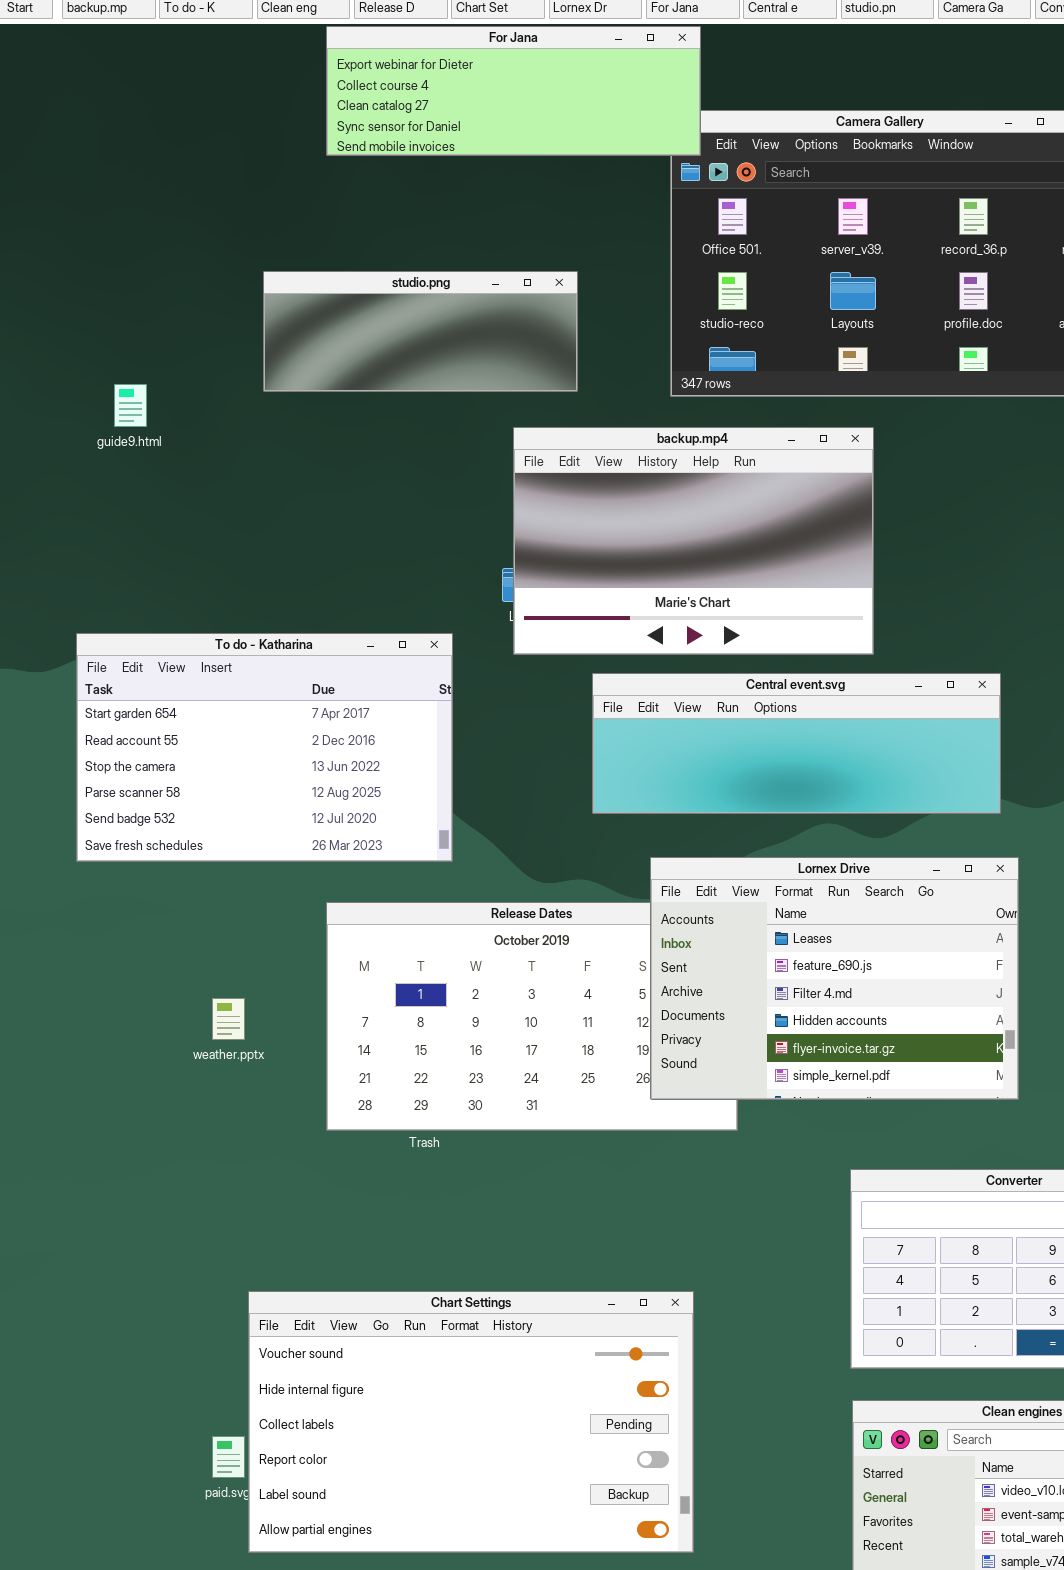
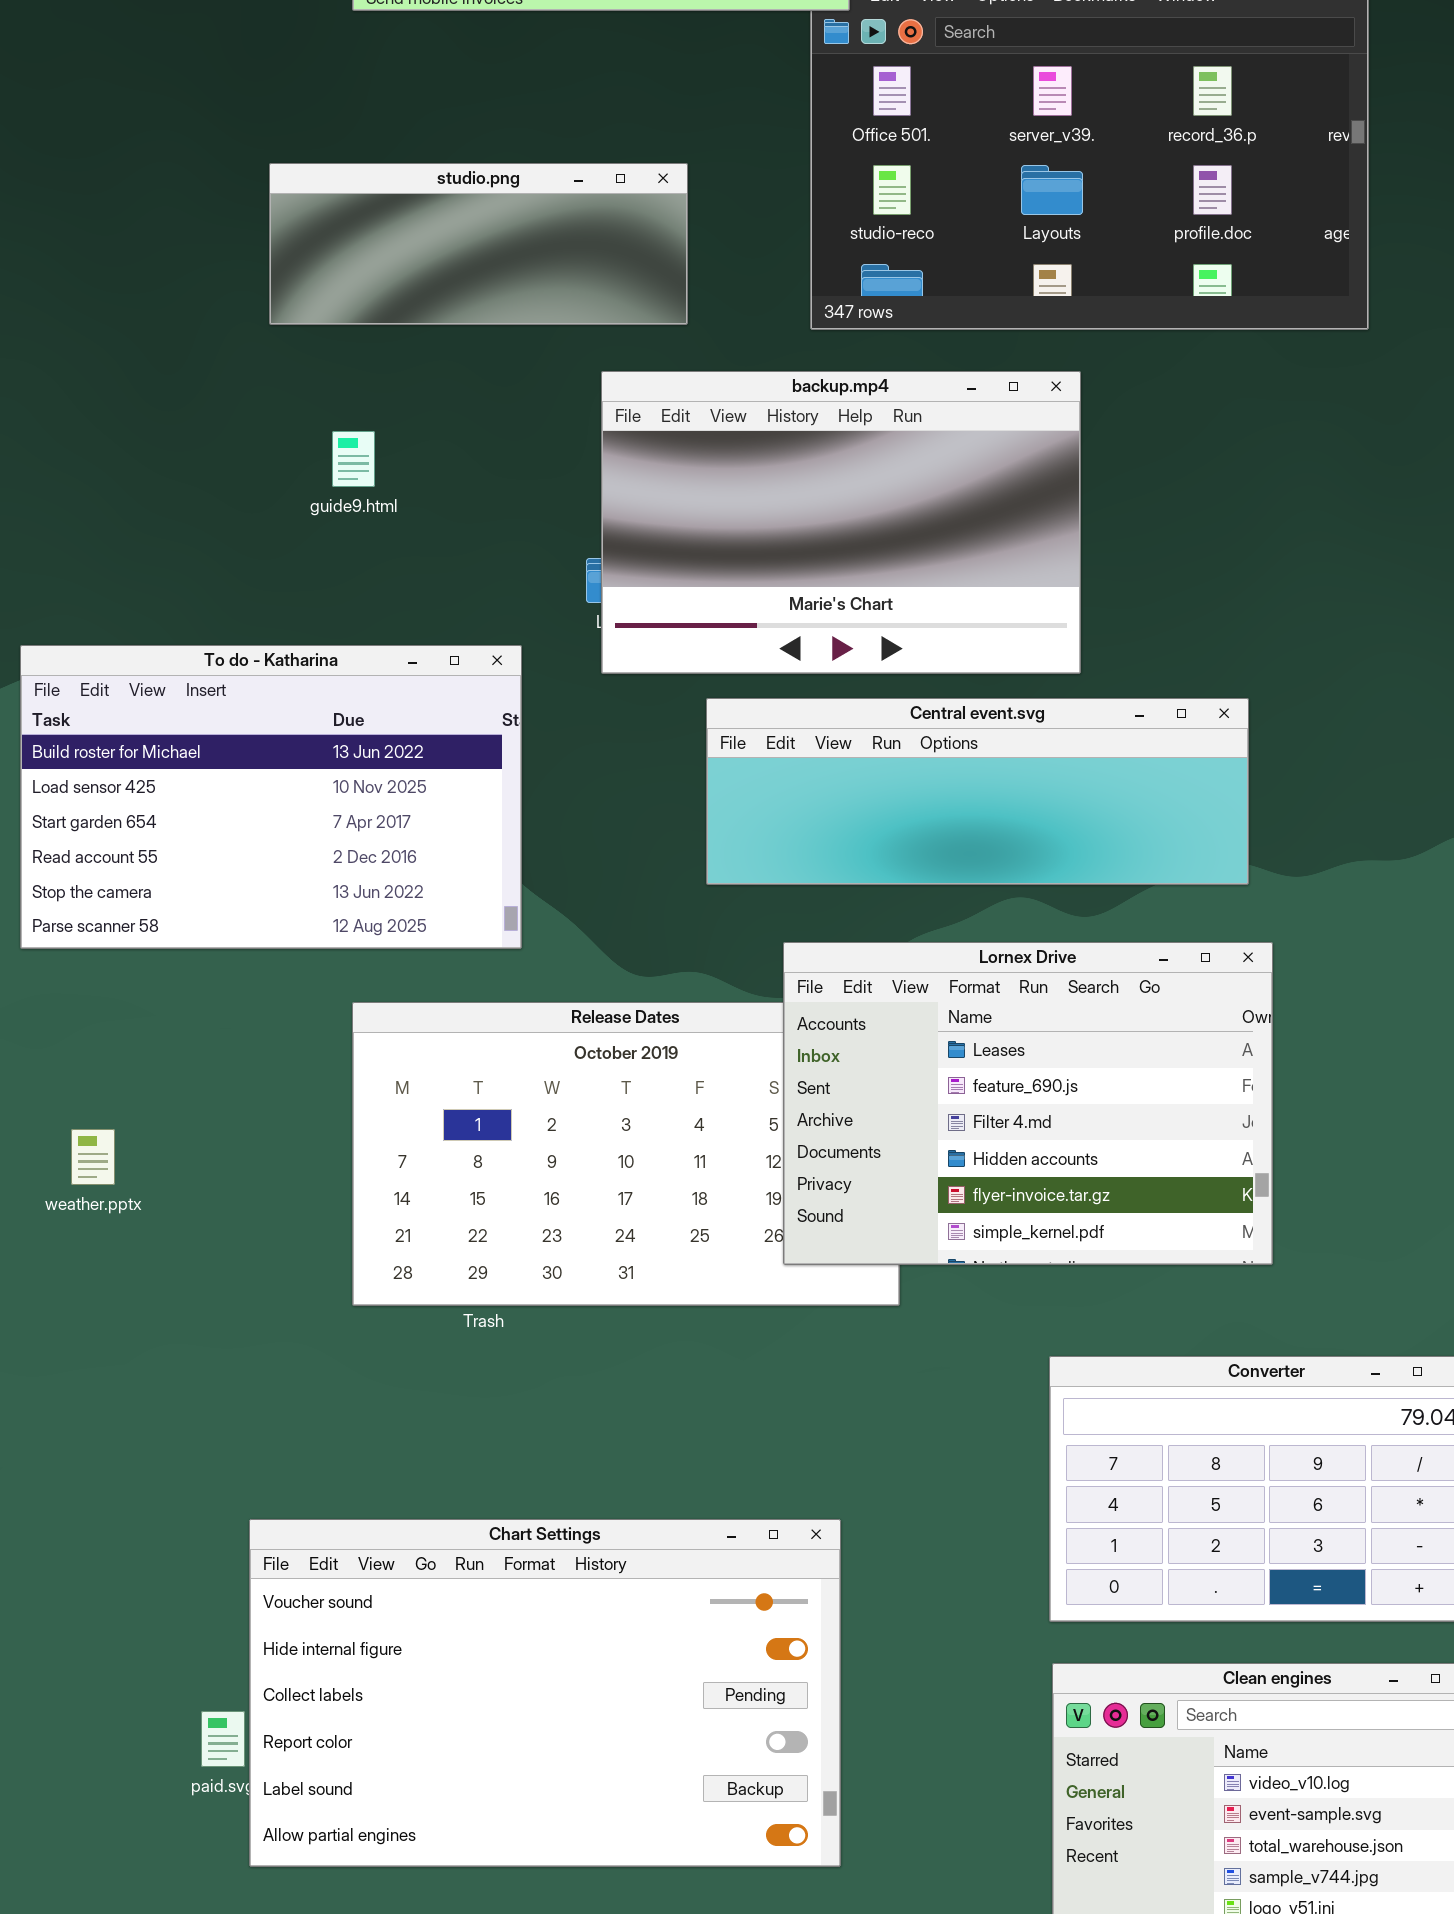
guide9.html: [114,384,147,427] -> [332,431,375,487], moved
To do - Katharina: [76,633,453,862] -> [20,645,522,949], scrolled up 2 rows
weather.pptx: [212,998,245,1040] -> [71,1129,115,1185], moved

